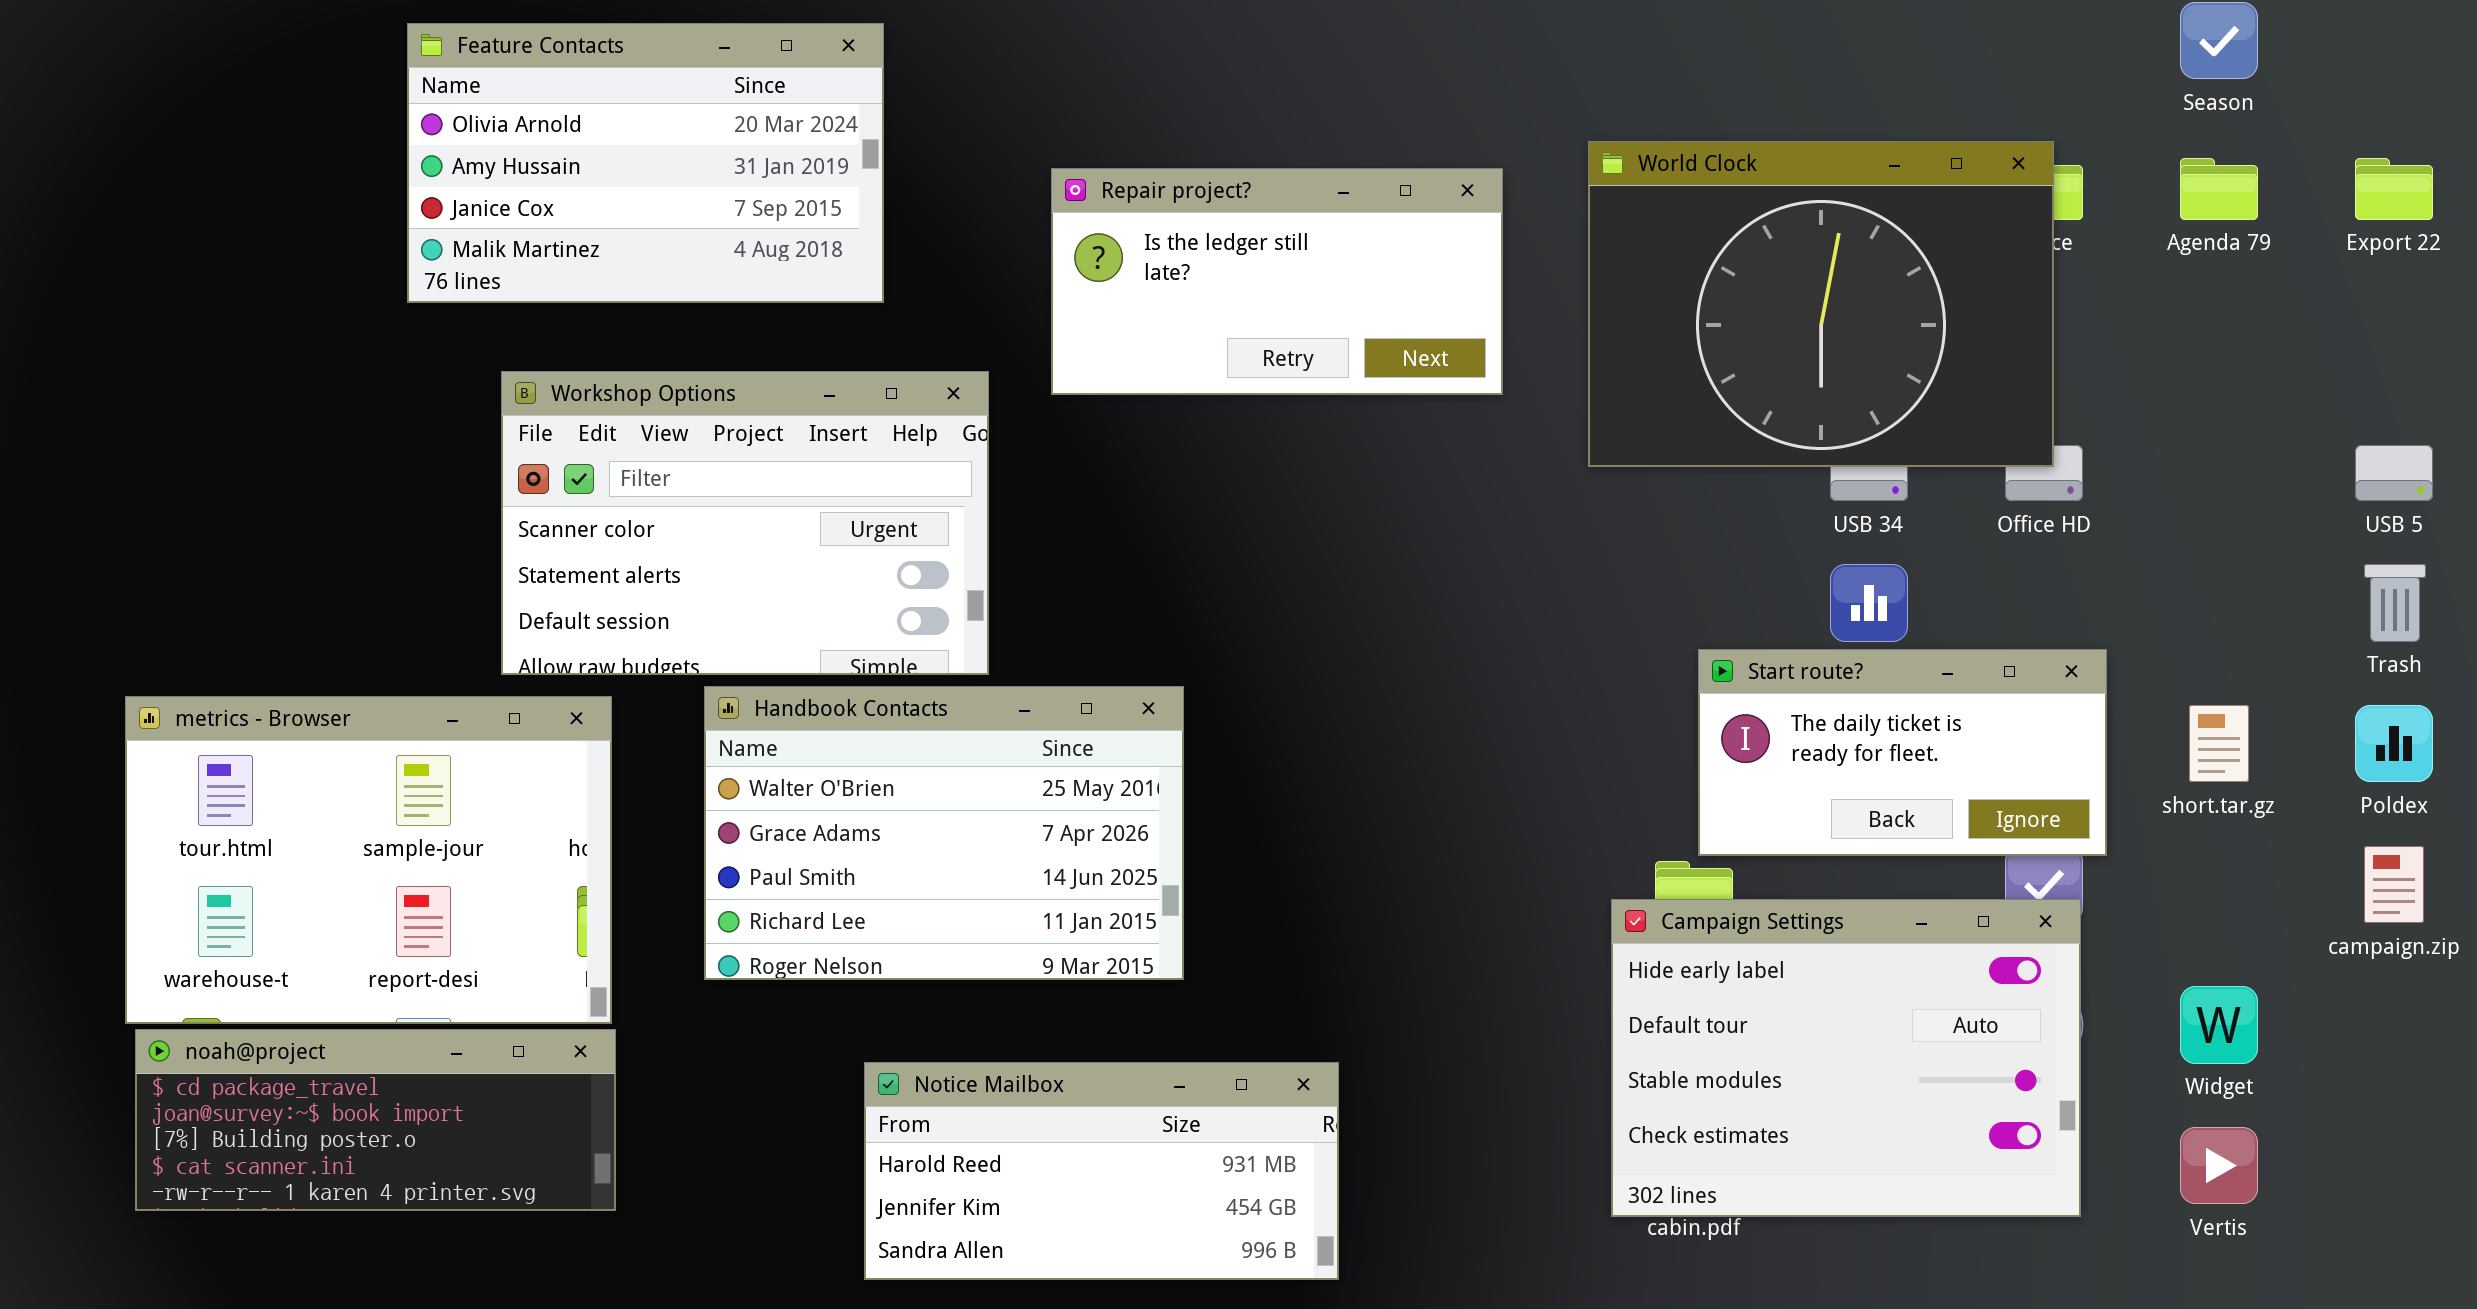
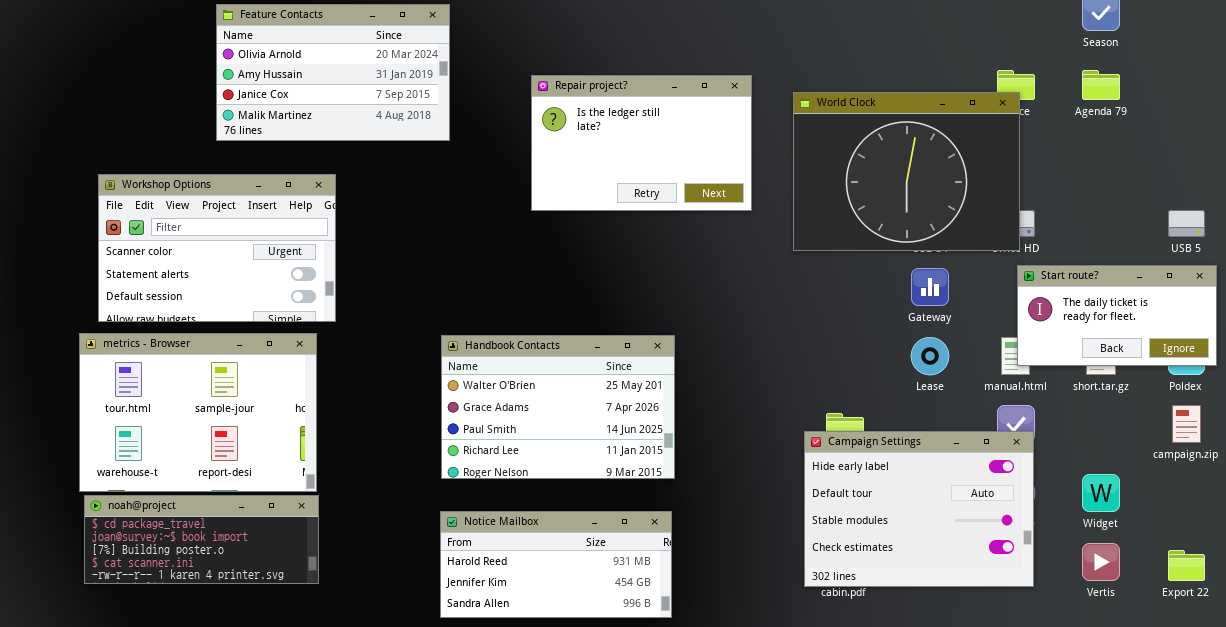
World Clock: [1588,141,2054,467] -> [793,92,1020,251], moved
Export 22: [2355,158,2433,220] -> [1168,550,1205,581], moved
Repair project?: [1051,168,1503,395] -> [531,75,752,211], resized
Workshop Options: [501,371,989,675] -> [98,174,336,322], moved
Start route?: [1698,649,2107,856] -> [1017,265,1217,366], moved
Handbook Contacts: [704,686,1184,980] -> [441,335,675,479], moved

